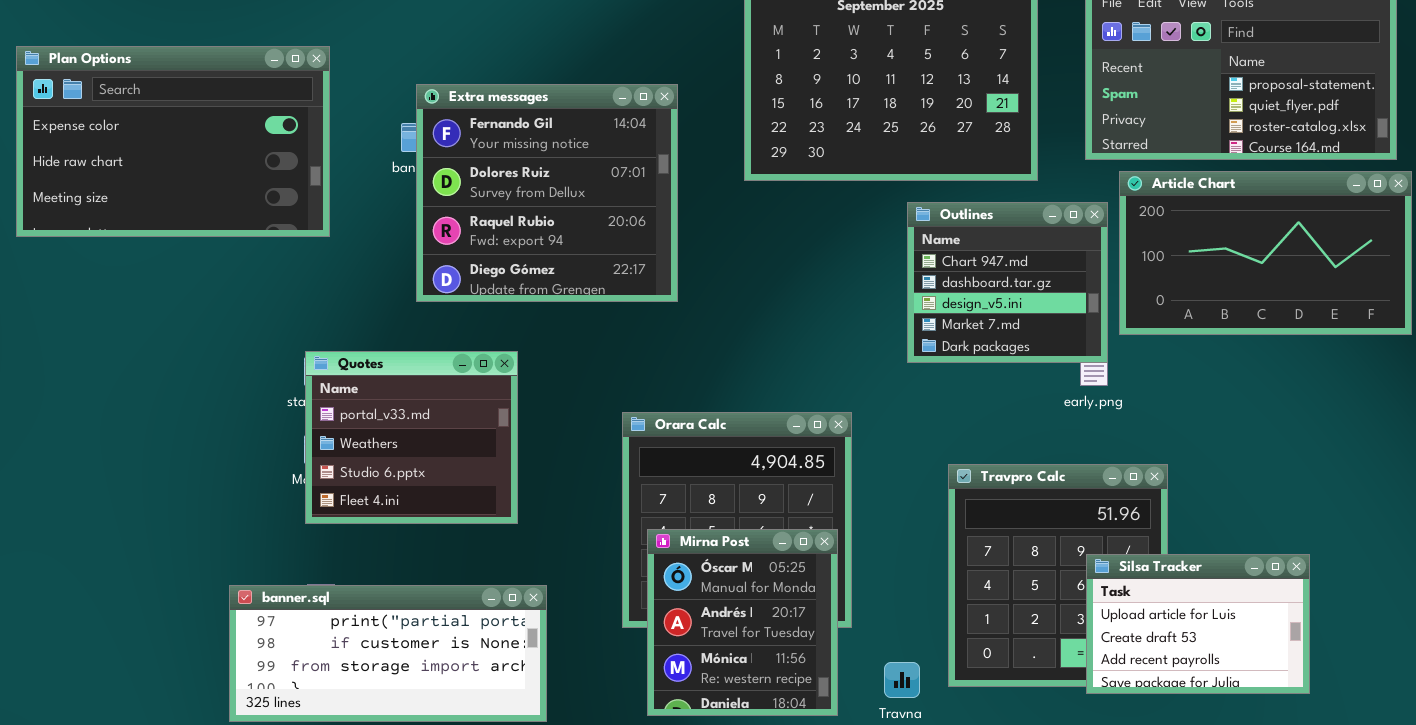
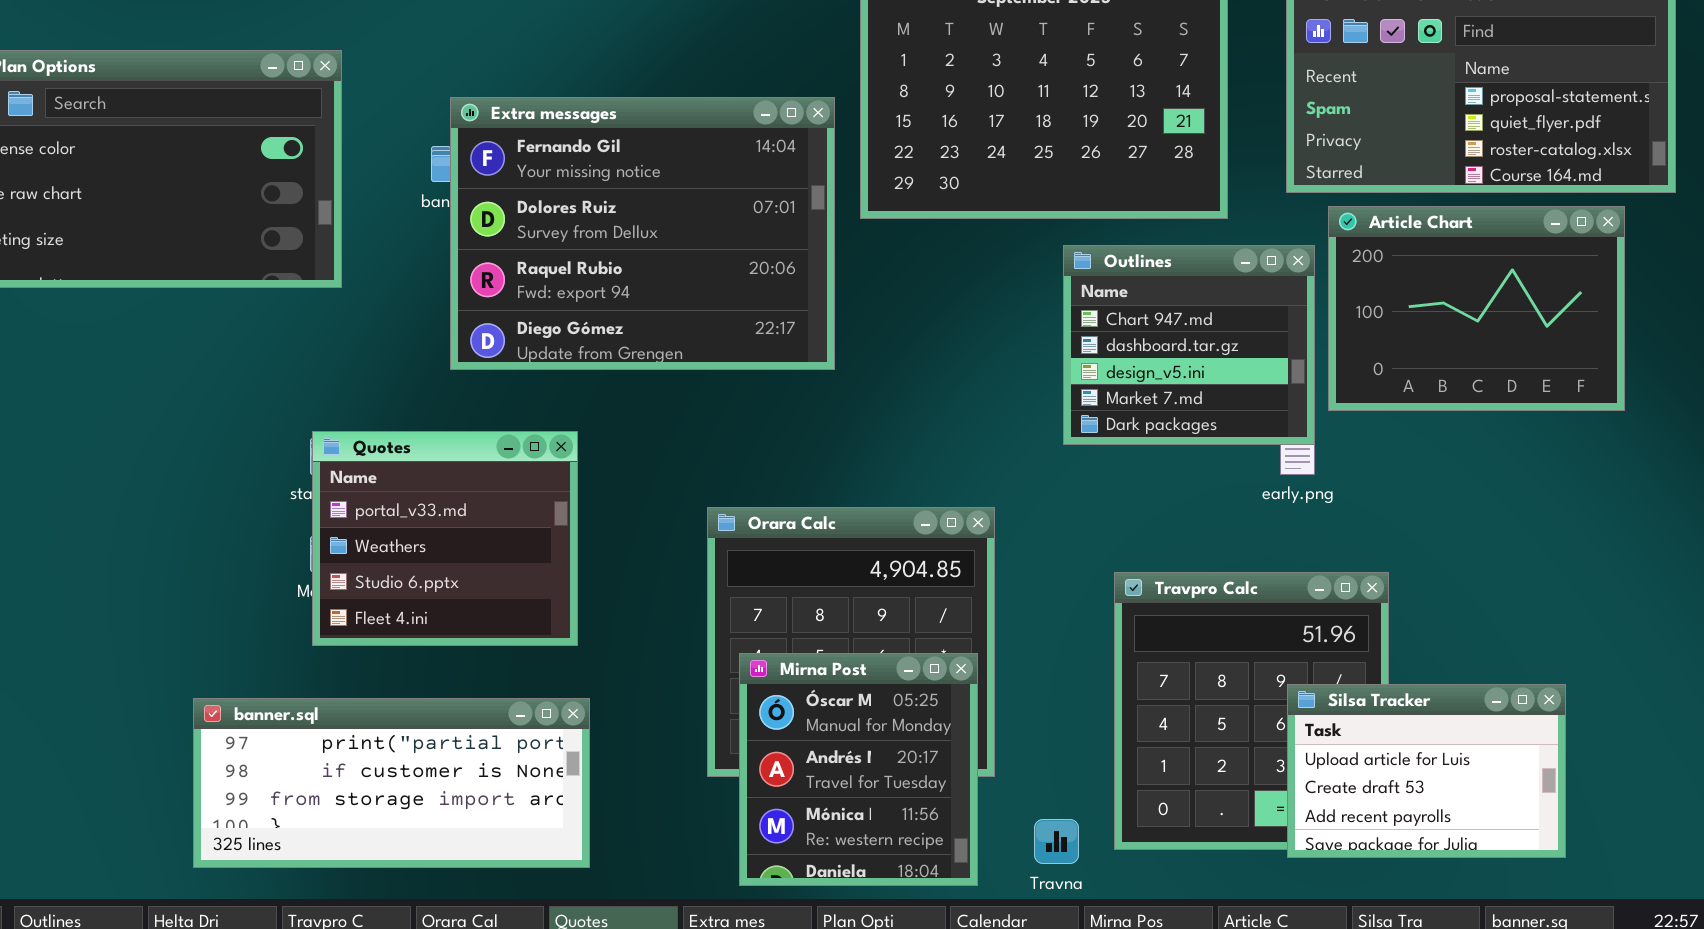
Extra messages: [416,84,678,302] -> [450,97,835,370], resized
Article Chart: [1119,171,1412,335] -> [1328,206,1625,411], resized
banner.sql: [229,585,547,722] -> [193,698,590,868], moved

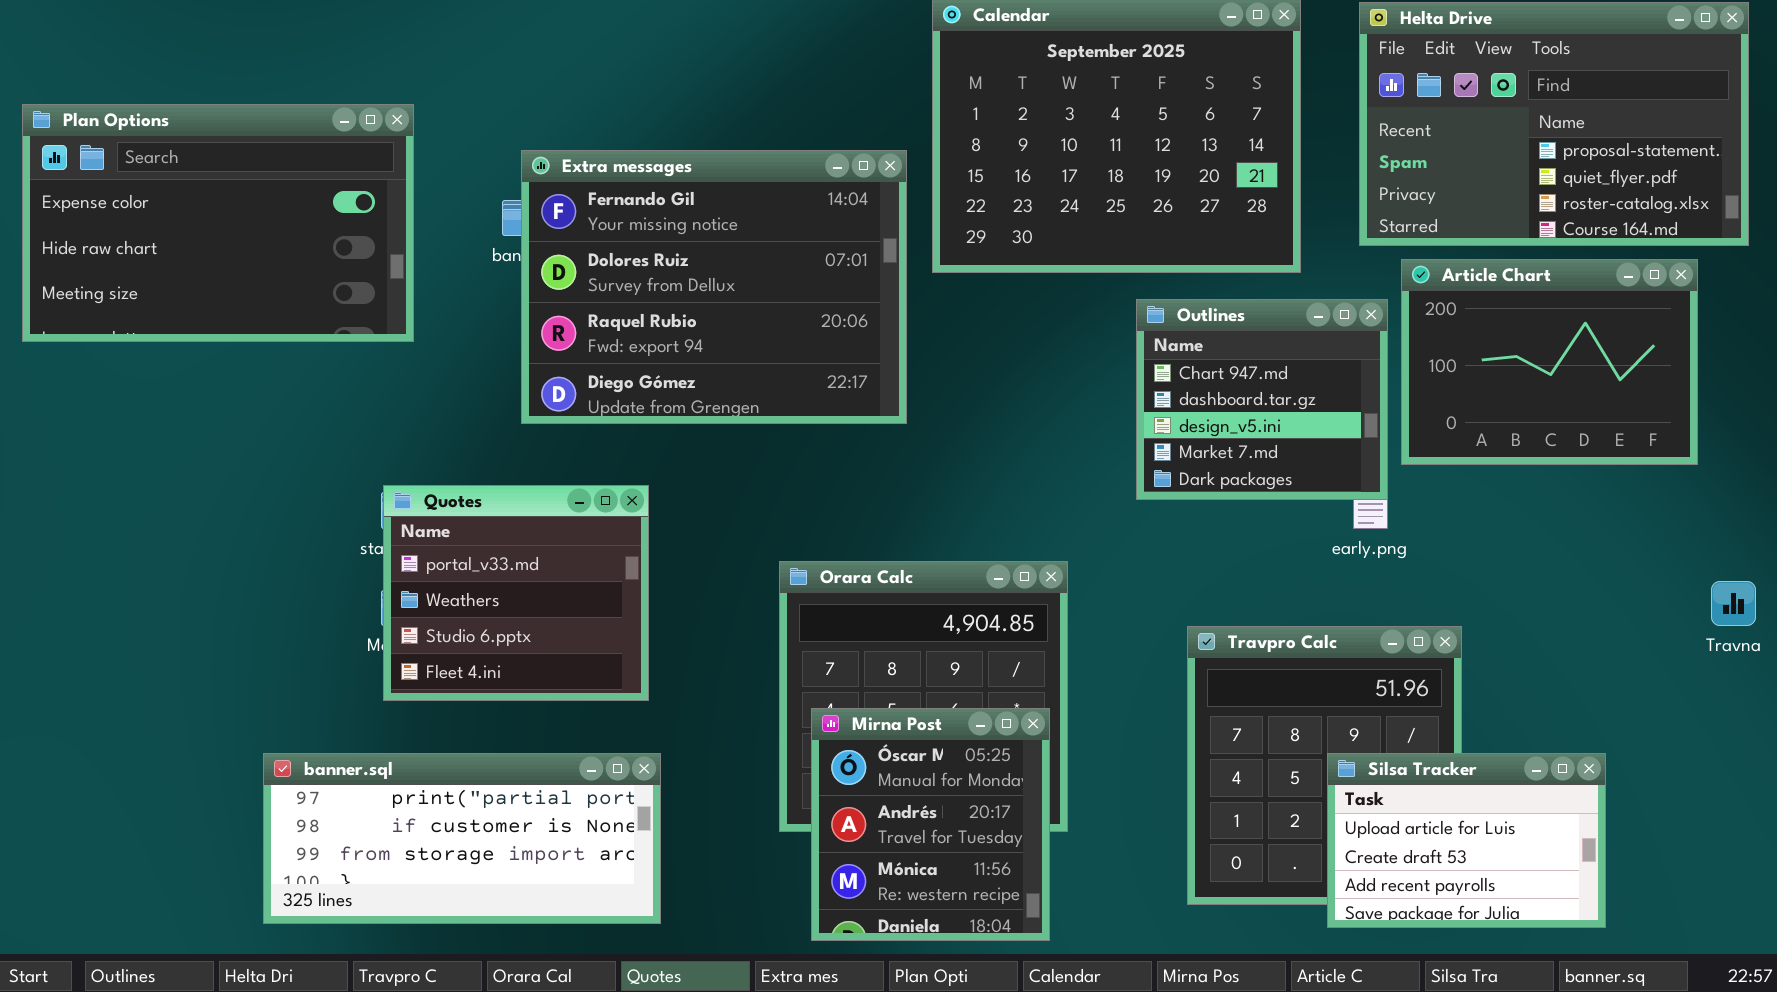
Silsa Tracker: [1287,684,1566,858] -> [1327,753,1606,928], moved
Travna: [1034,819,1079,864] -> [1711,581,1756,626], moved

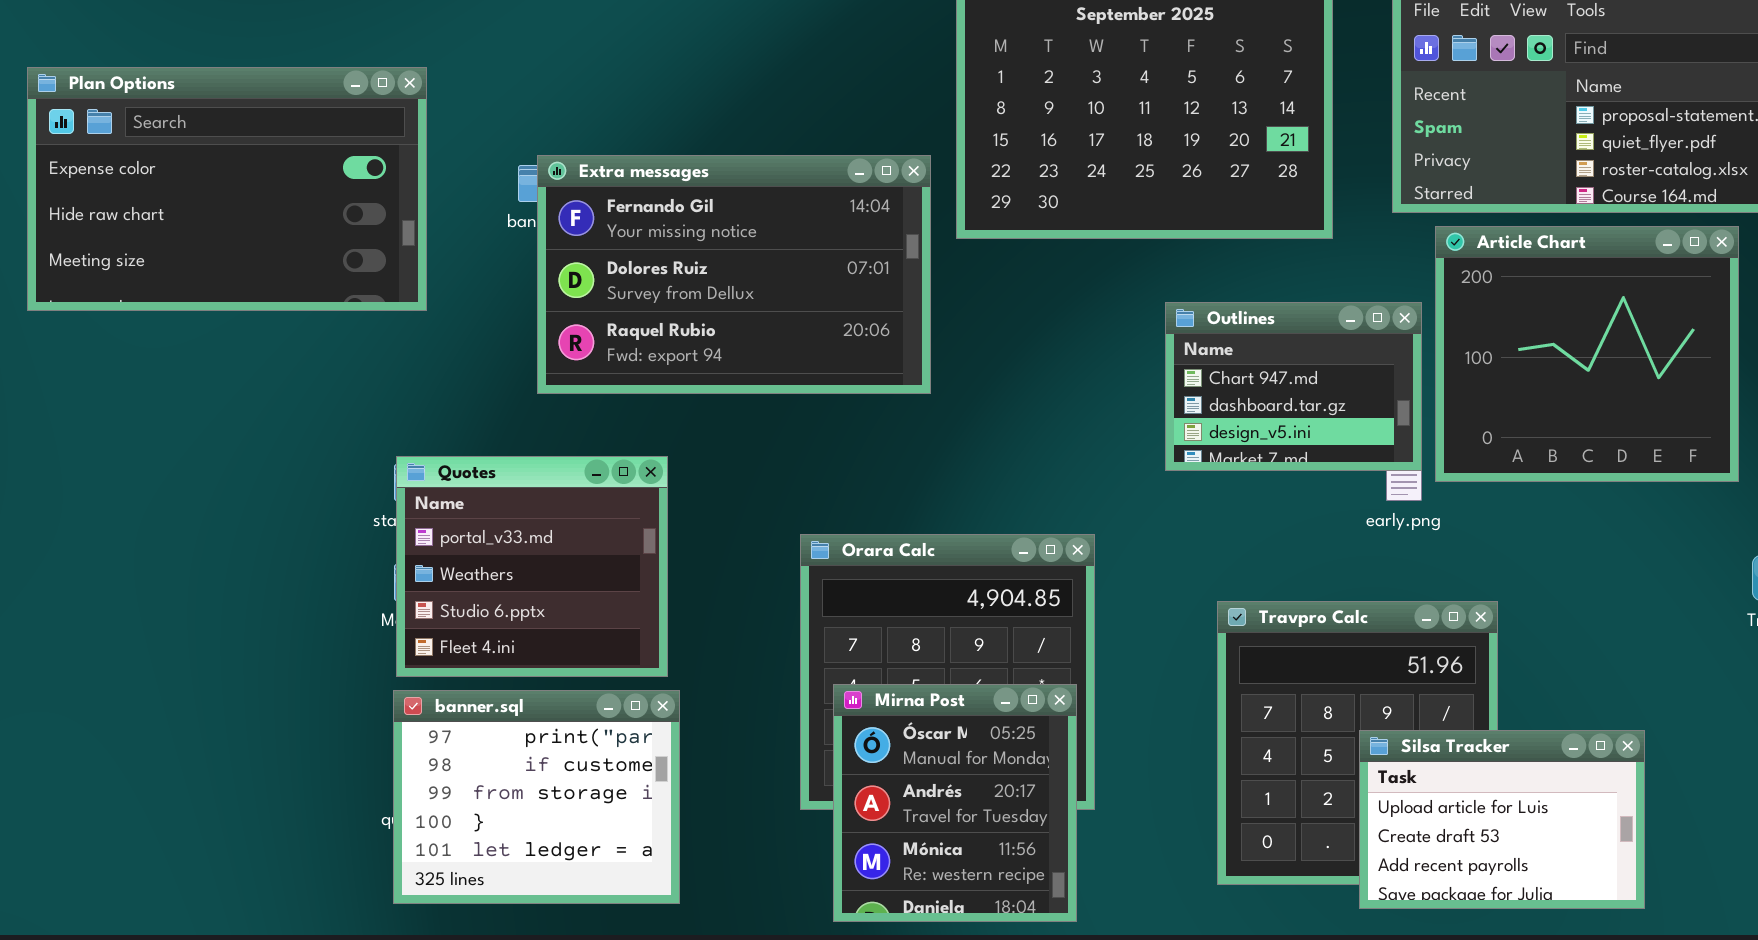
Extra messages: [521,150,907,424] -> [537,155,931,394], resized
Article Chart: [1401,259,1698,465] -> [1435,226,1739,482], resized
Outlines: [1136,299,1388,500] -> [1165,302,1422,471], resized
banner.sql: [263,753,661,924] -> [393,690,680,904], resized

